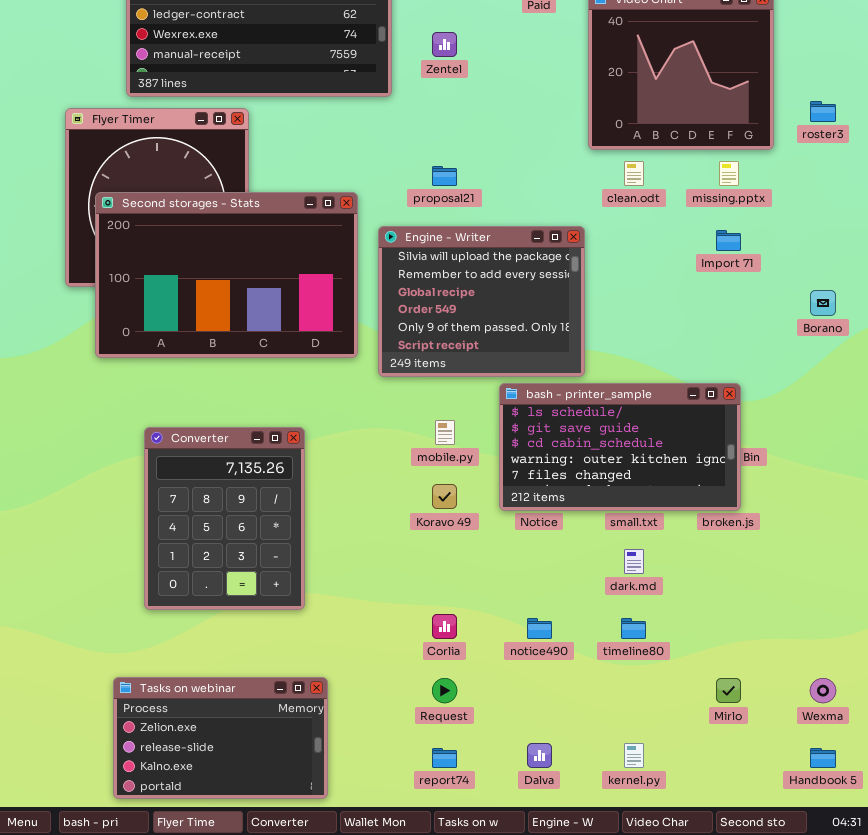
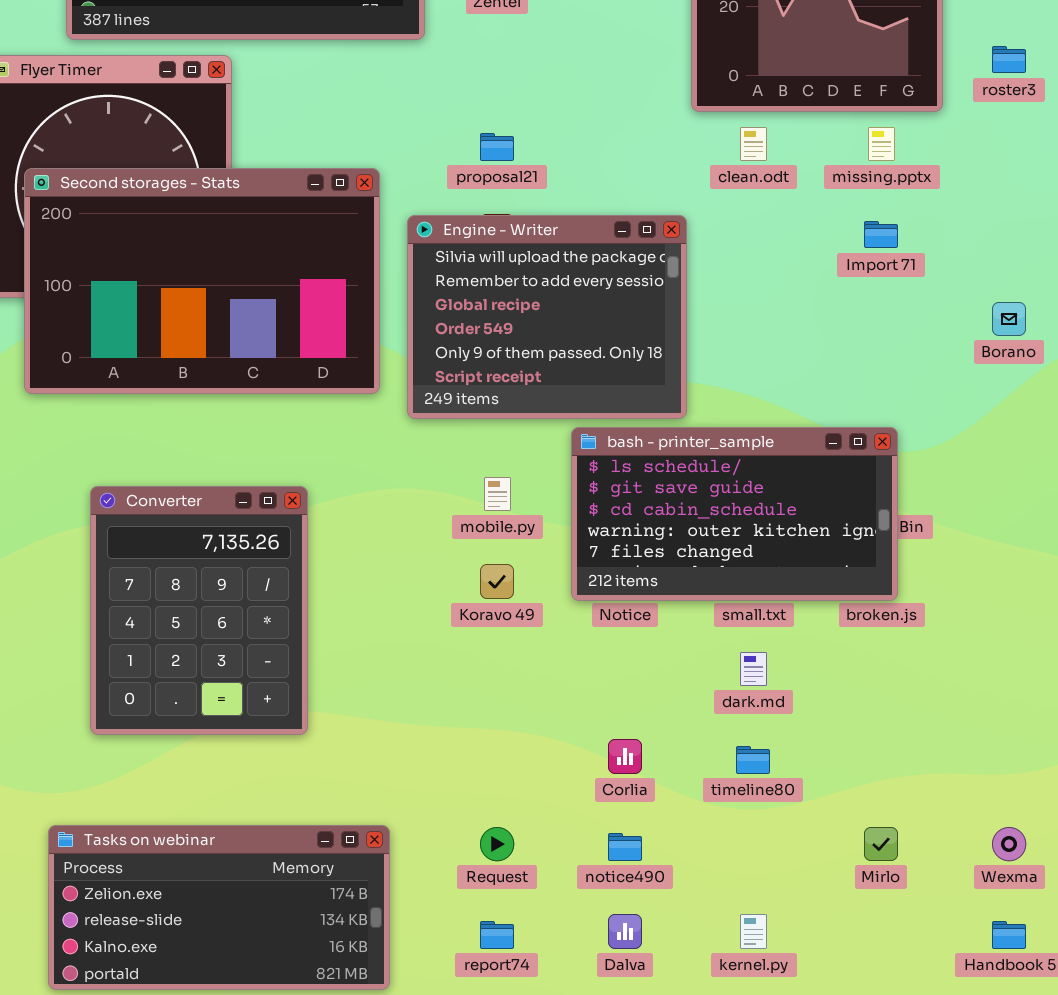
Corlia: [432,614,457,639] -> [608,739,642,774], moved
notice490: [527,618,552,639] -> [608,833,642,861], moved
Tasks on webinar: [113,677,328,799] -> [48,825,390,990], resized

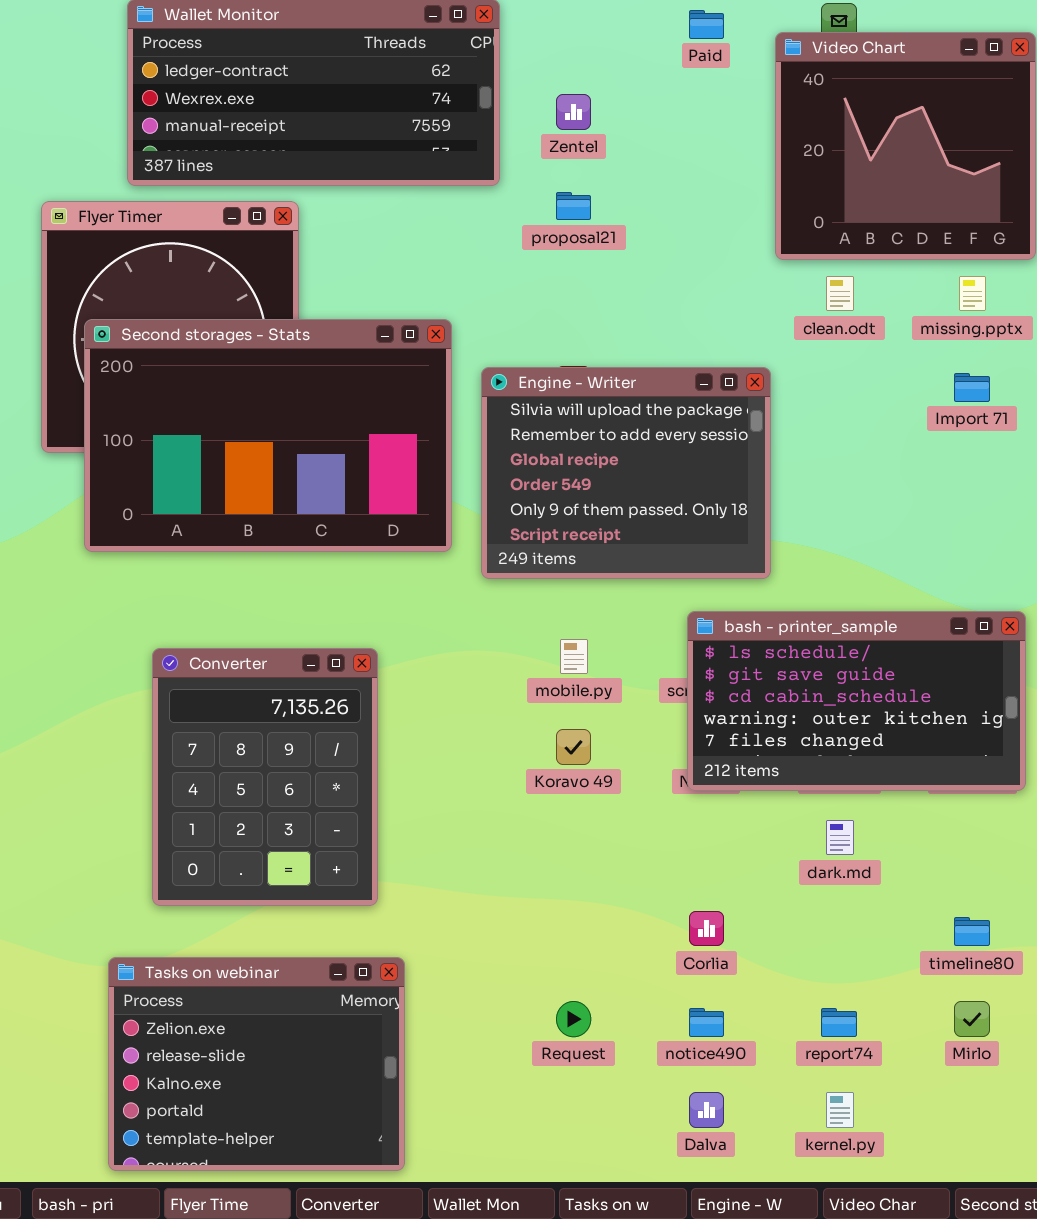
proposal21: [480,133,514,161] -> [556,192,591,220], moved
bash - printer_sample: [571,427,898,601] -> [687,611,1026,791], moved
timeline80: [736,746,770,774] -> [954,917,990,946], moved
Tasks on webinar: [48,825,390,990] -> [108,957,405,1171], resized
report74: [480,921,514,949] -> [821,1008,857,1037], moved

